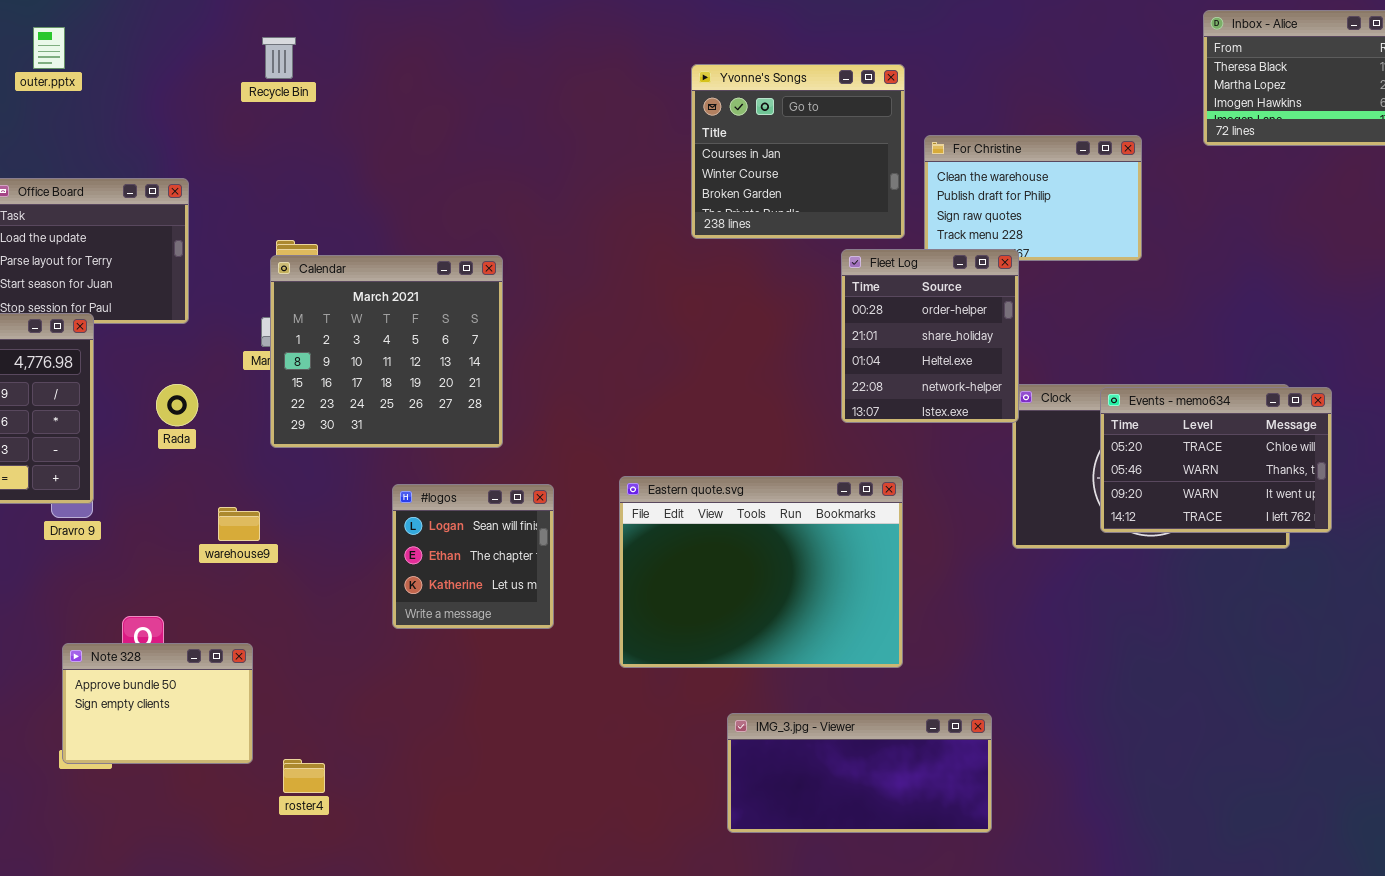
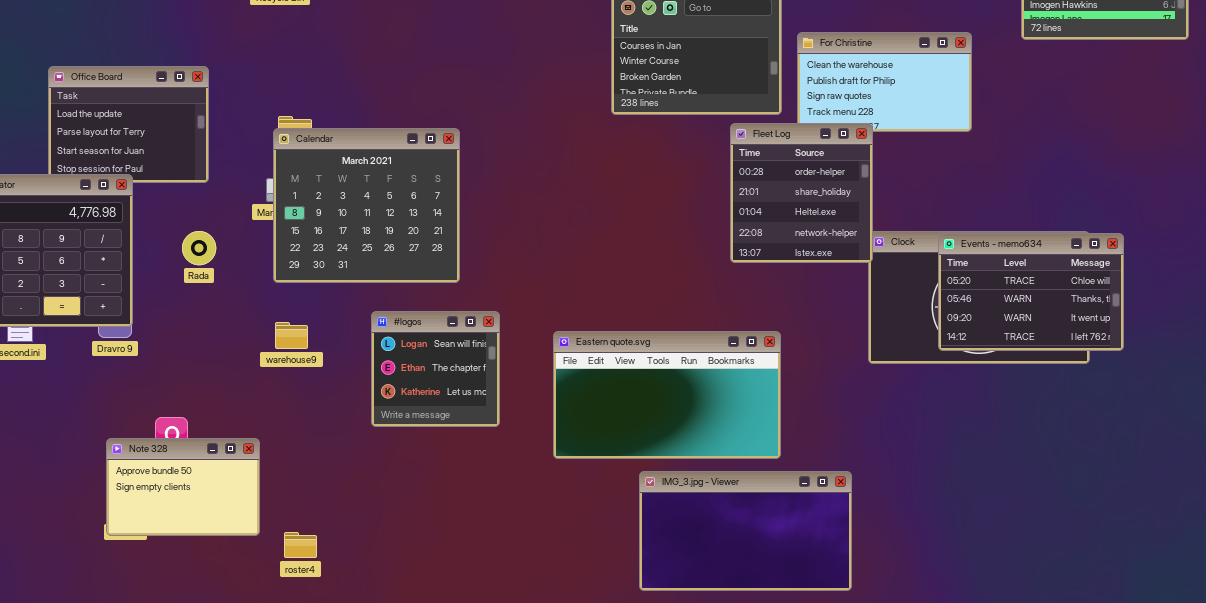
Eastern quote.svg: [619,476,903,668] -> [553,331,781,459], resized
warehouse9: [218,507,260,541] -> [275,322,308,349], moved
IMG_3.jpg - Viewer: [727,713,992,833] -> [639,471,852,591], resized

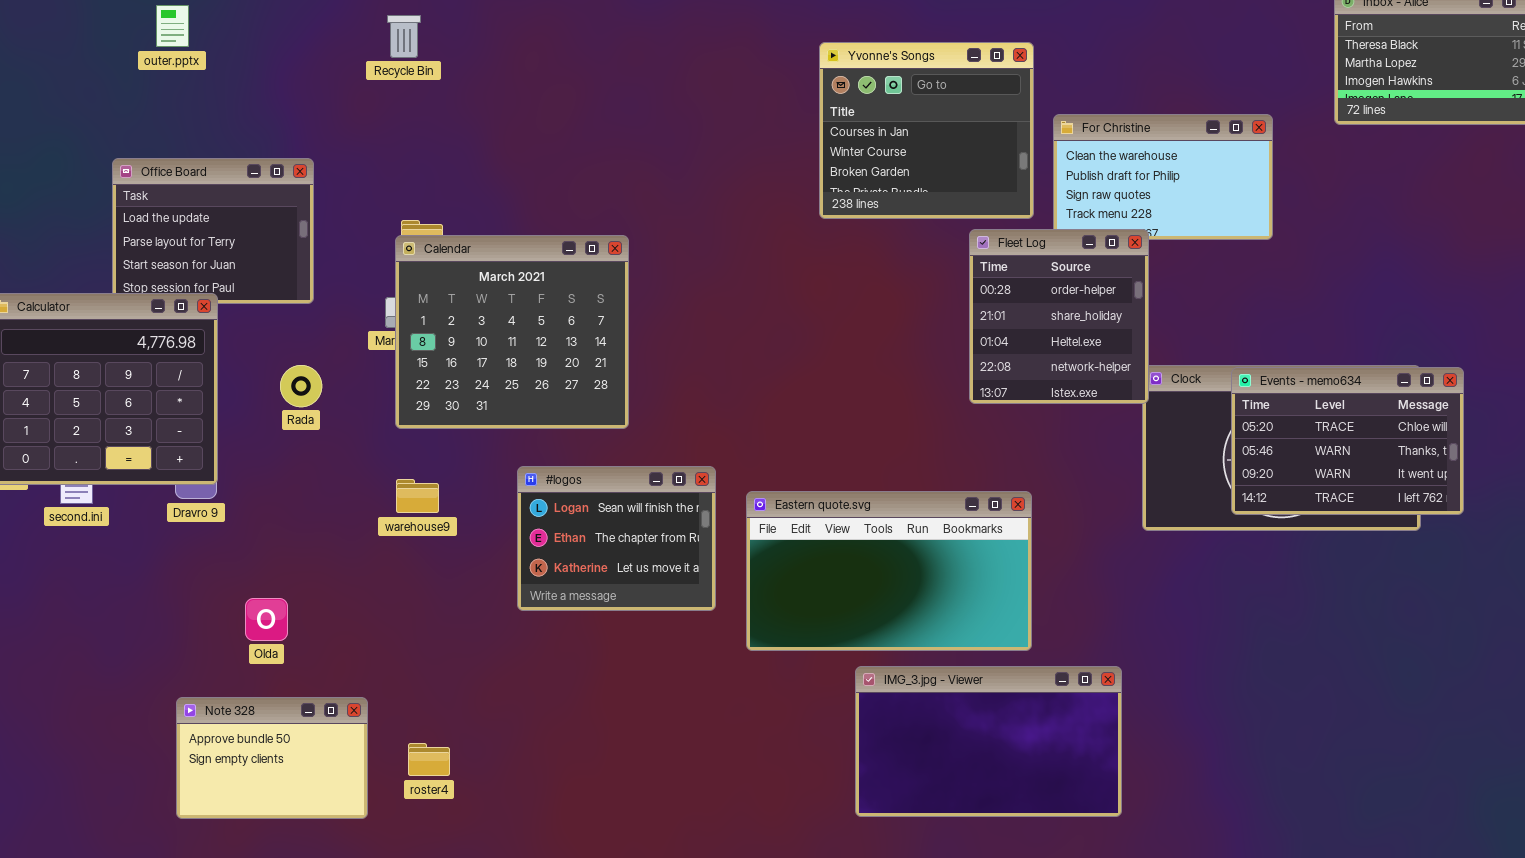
#logos: [371,311,500,427] -> [517,466,716,611], resized
Note 328: [106,438,260,536] -> [176,697,368,819], moved

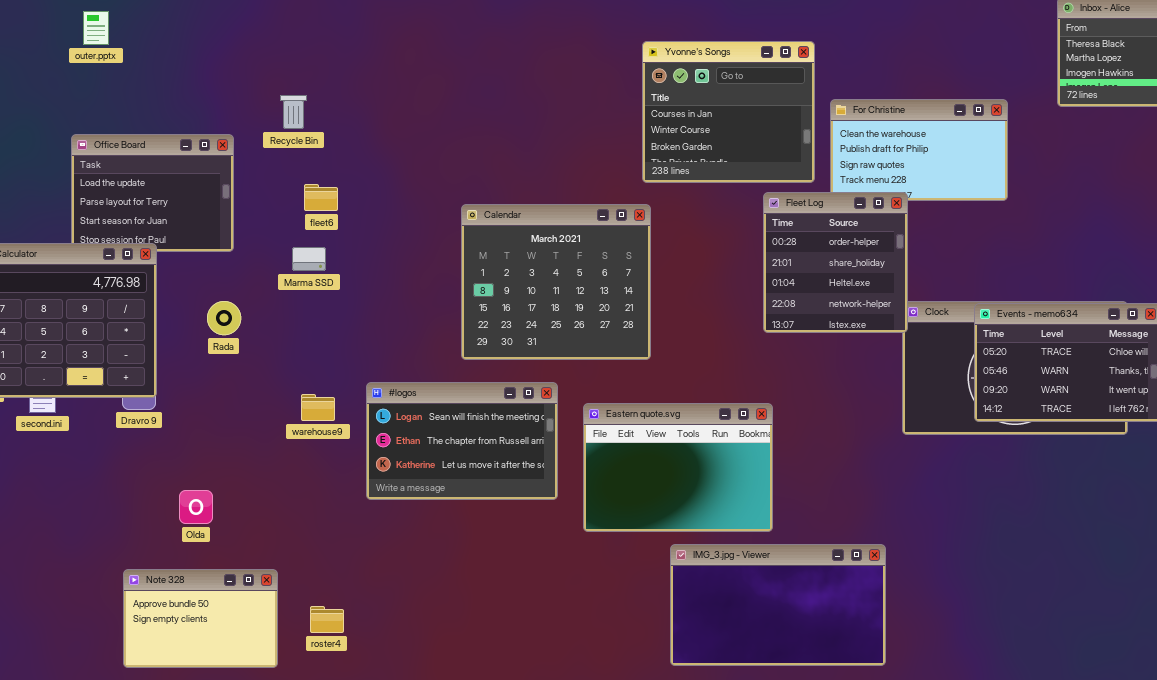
outer.pptx: [156,5,189,47] -> [83,11,109,45], moved
Recycle Bin: [387,15,421,58] -> [280,95,307,129], moved
Calendar: [395,235,629,429] -> [461,204,651,360], moved
#logos: [517,466,716,611] -> [366,382,558,500], resized
Eastern quote.svg: [746,491,1032,651] -> [583,403,773,532], resized

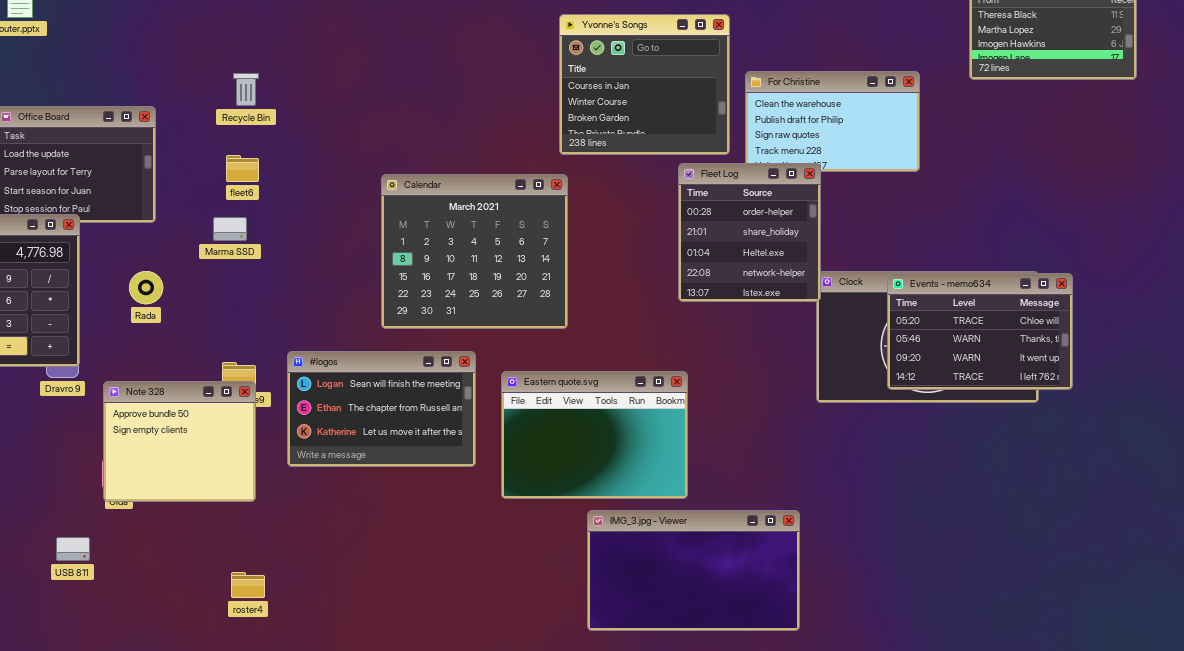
Recycle Bin: [280,95,307,129] -> [233,73,259,106], moved
Note 328: [123,569,278,668] -> [103,381,256,502], moved, resized

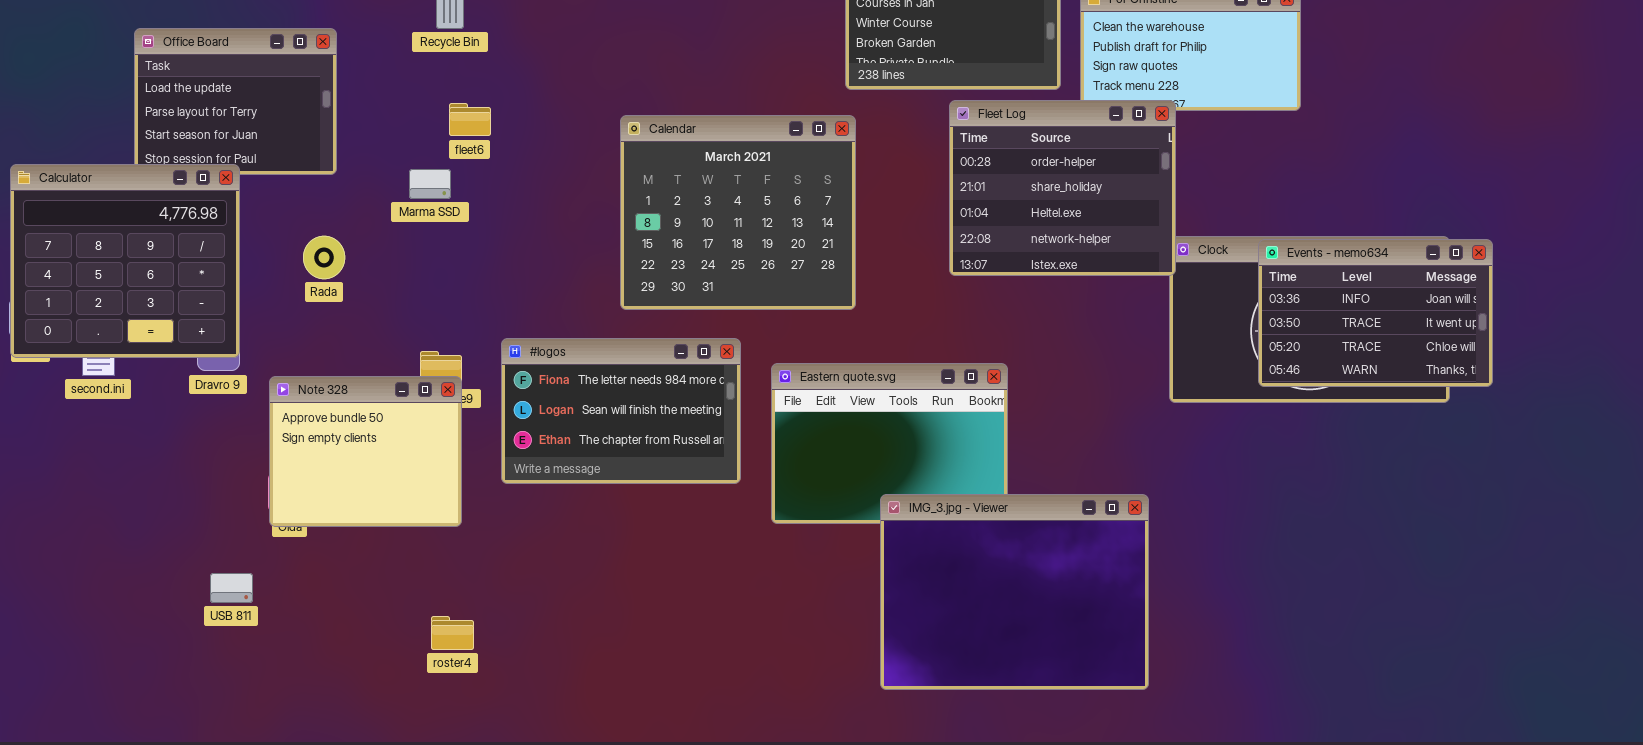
fleet6: [226,155,259,182] -> [449,103,491,136], moved
Fleet Log: [678,163,821,302] -> [949,100,1176,276], resized
Events - memo634: [887,273,1073,390] -> [1258,239,1493,387], scrolled up 2 rows
#logos: [287,351,476,467] -> [501,338,741,484], scrolled up 1 row
IMG_3.jpg - Viewer: [587,510,800,631] -> [880,494,1149,690], resized

